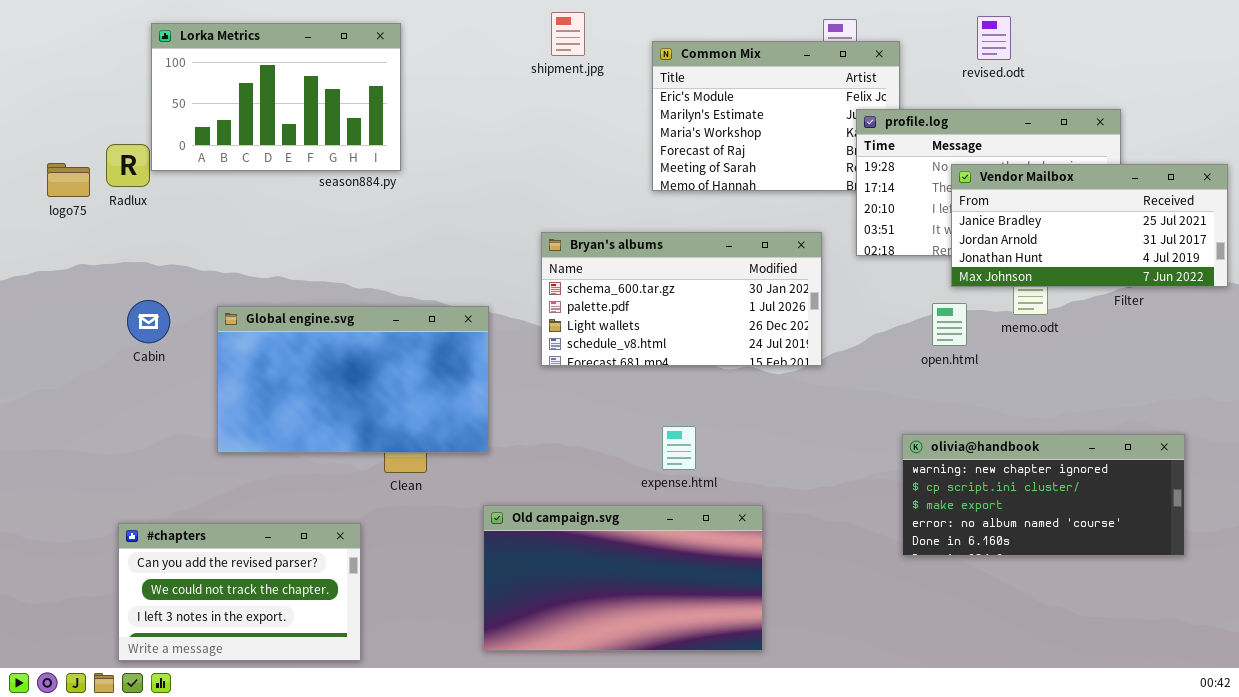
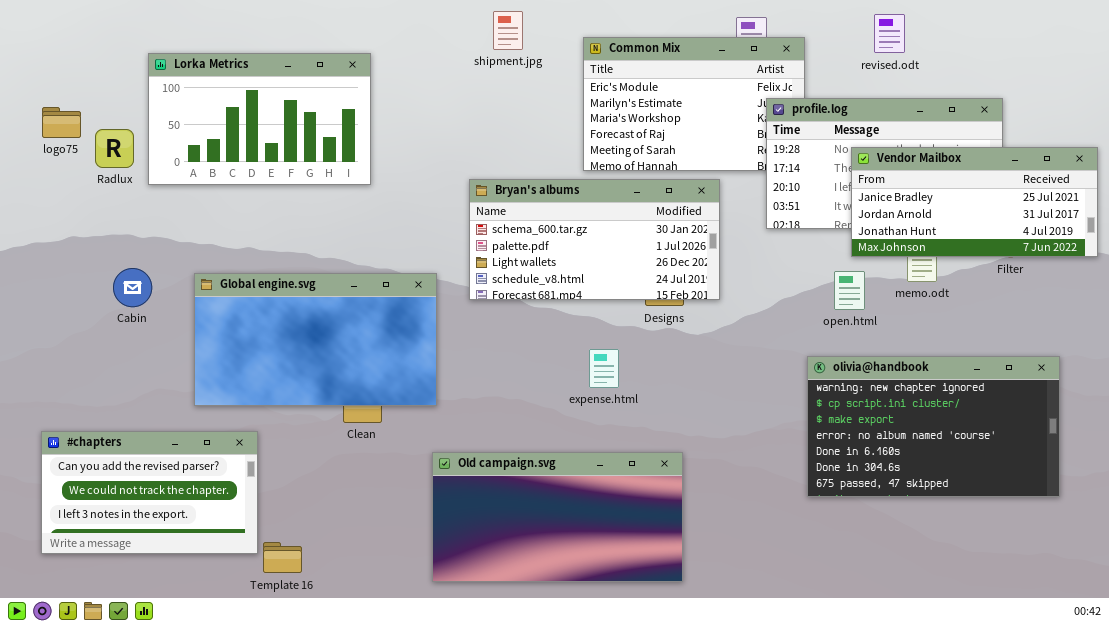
Lorka Metrics: [151,23,401,171] -> [148,53,371,185], moved
logo75: [47,163,90,197] -> [42,107,81,138], moved
Bryan's albums: [541,232,822,366] -> [469,179,720,300], moved
expense.html: [662,426,696,470] -> [589,349,619,388], moved
olivia@handbook: [902,434,1185,556] -> [807,356,1060,497], resized
#chapters: [118,523,361,661] -> [41,431,258,554], moved

